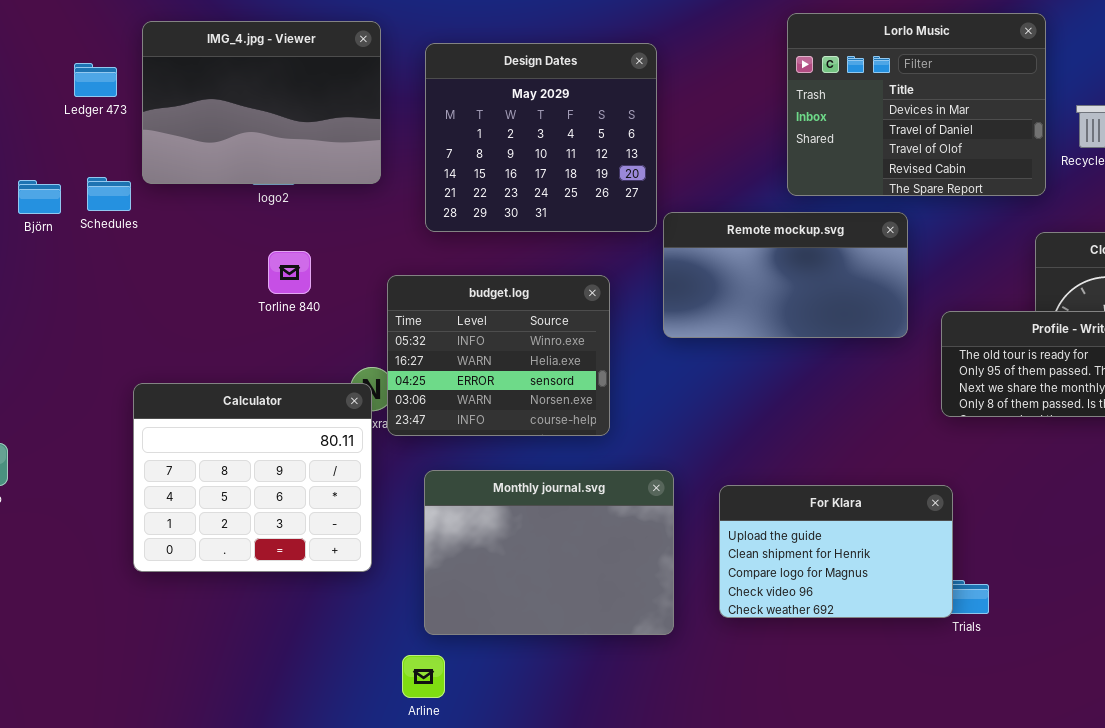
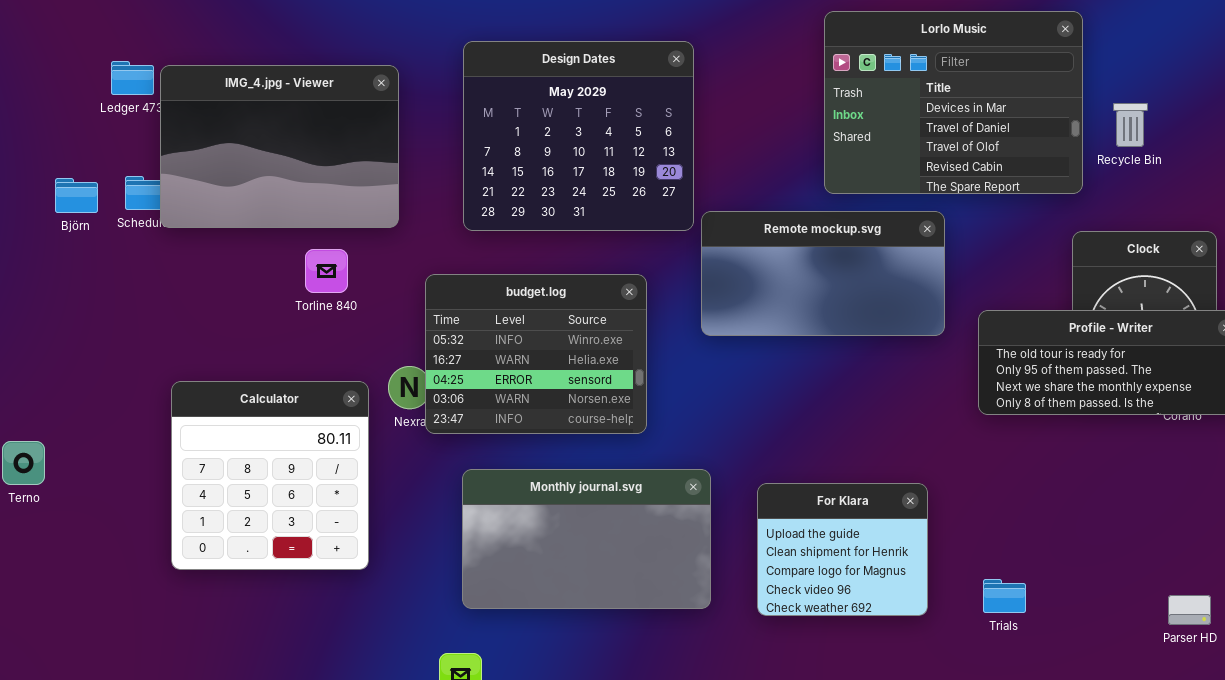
IMG_4.jpg - Viewer: [142,21,381,184] -> [160,65,399,228], moved
Calculator: [133,383,372,572] -> [171,381,369,570], resized
Monthly journal.svg: [424,470,674,635] -> [462,469,711,609], resized
For Klara: [719,485,953,618] -> [757,483,928,616], resized

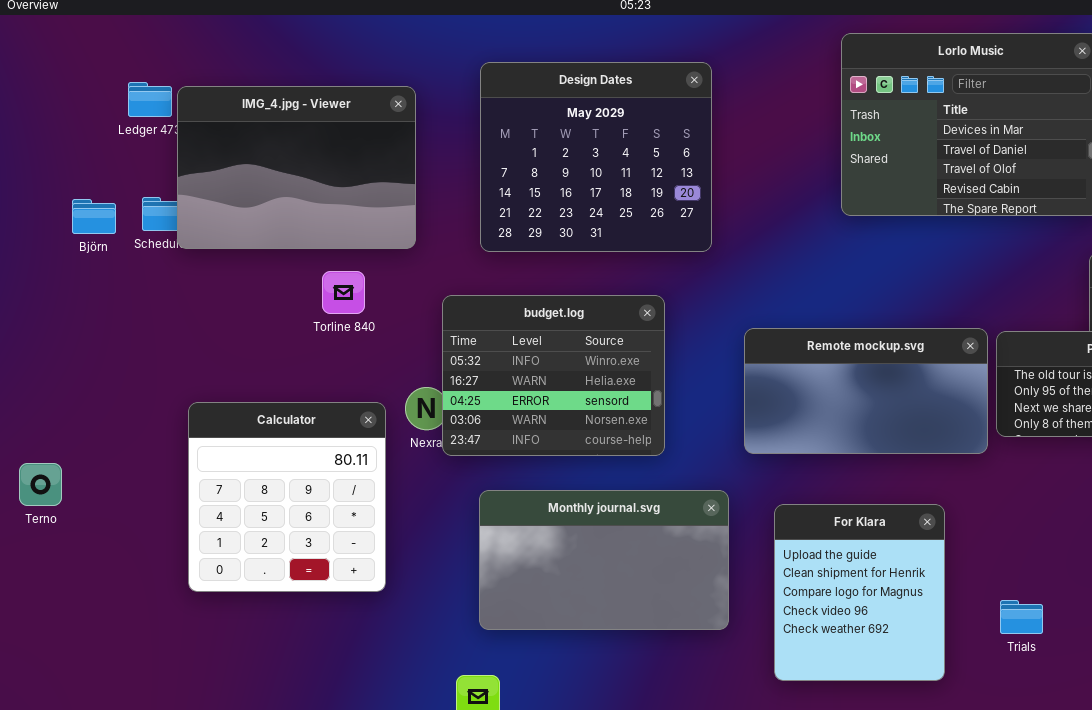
Remote mockup.svg: [701,211,945,336] -> [744,328,988,454], moved
For Klara: [757,483,928,616] -> [774,504,945,681], resized

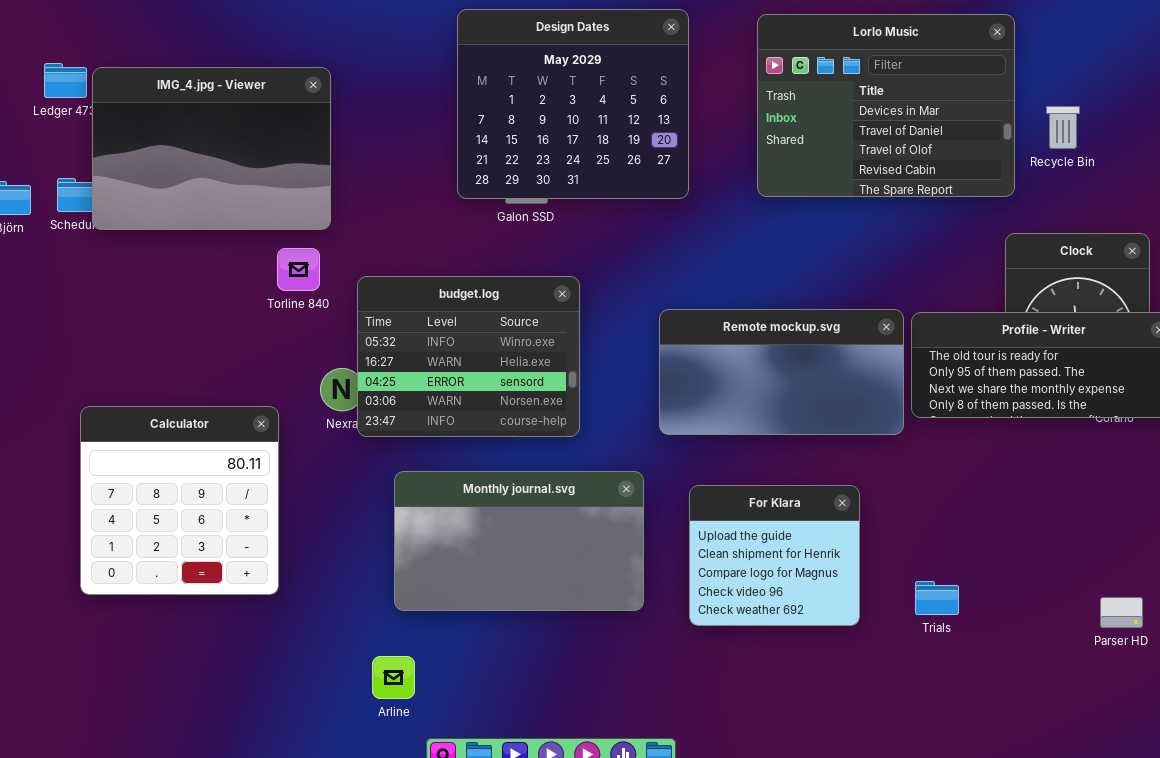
Design Dates: [480,62,712,252] -> [457,9,689,199], moved
Torline 840: [322,271,365,314] -> [277,248,320,291], moved
Calculator: [188,402,386,592] -> [80,406,279,595], moved
For Klara: [774,504,945,681] -> [689,485,860,626], resized

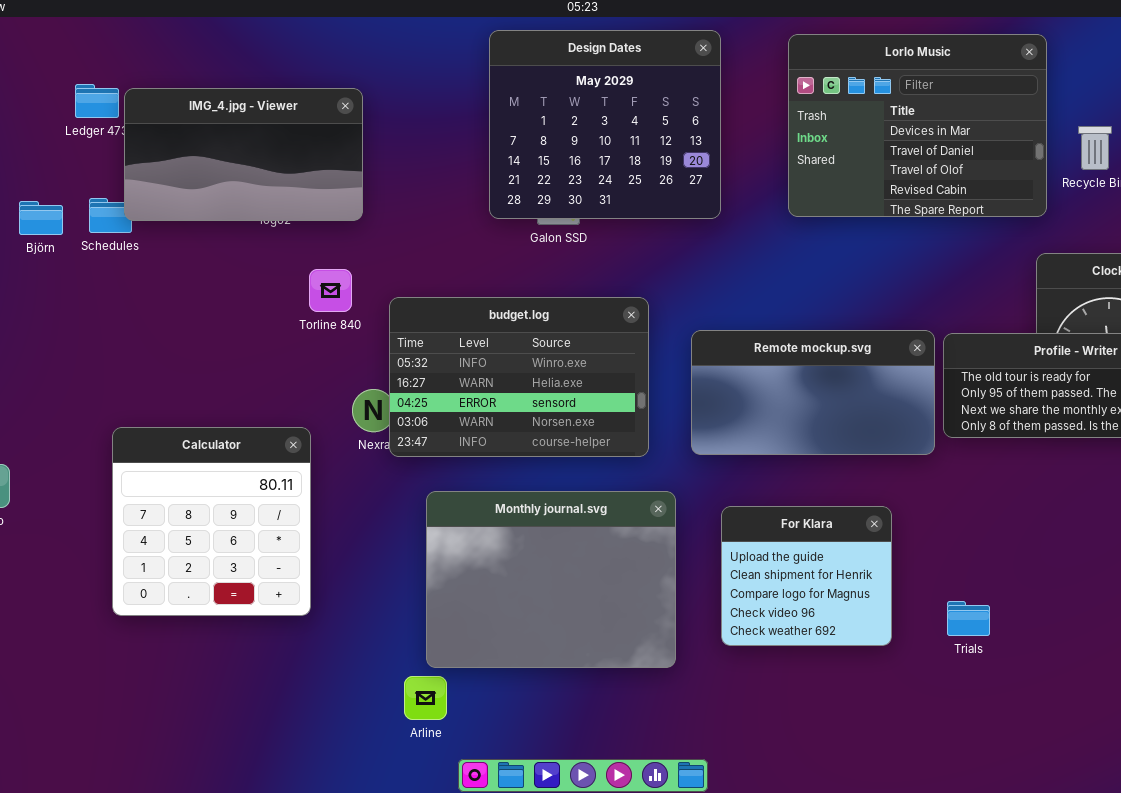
IMG_4.jpg - Viewer: [92,67,331,230] -> [124,88,363,221], resized
budget.log: [357,276,580,437] -> [389,297,649,457], resized
Monthly journal.svg: [394,471,644,611] -> [426,491,676,668], resized

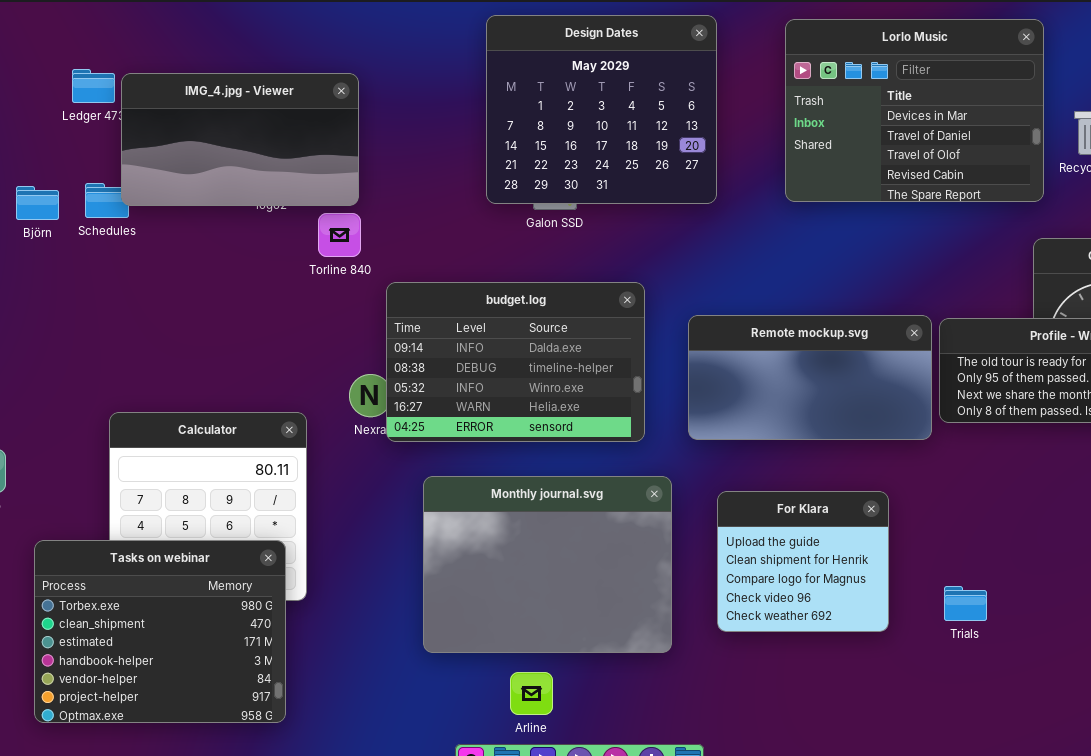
Torline 840: [309,269,352,312] -> [318,213,361,257], moved
budget.log: [389,297,649,457] -> [386,282,645,442], scrolled up 2 rows
Tasks on webinar: none -> [34,540,286,723], opened
Arline: [404,676,447,720] -> [510,672,553,715], moved

